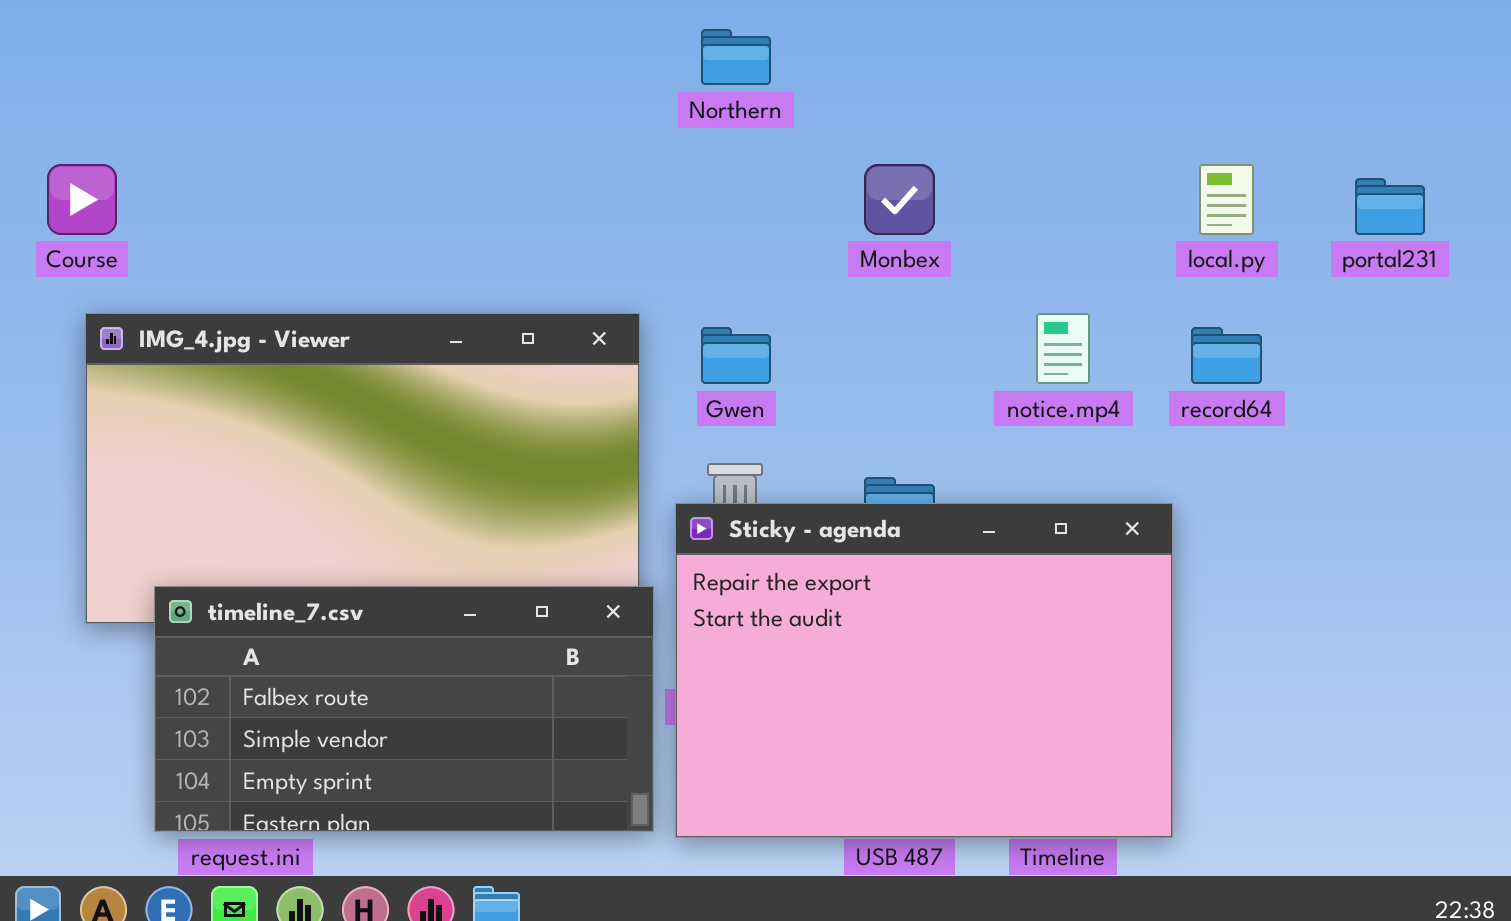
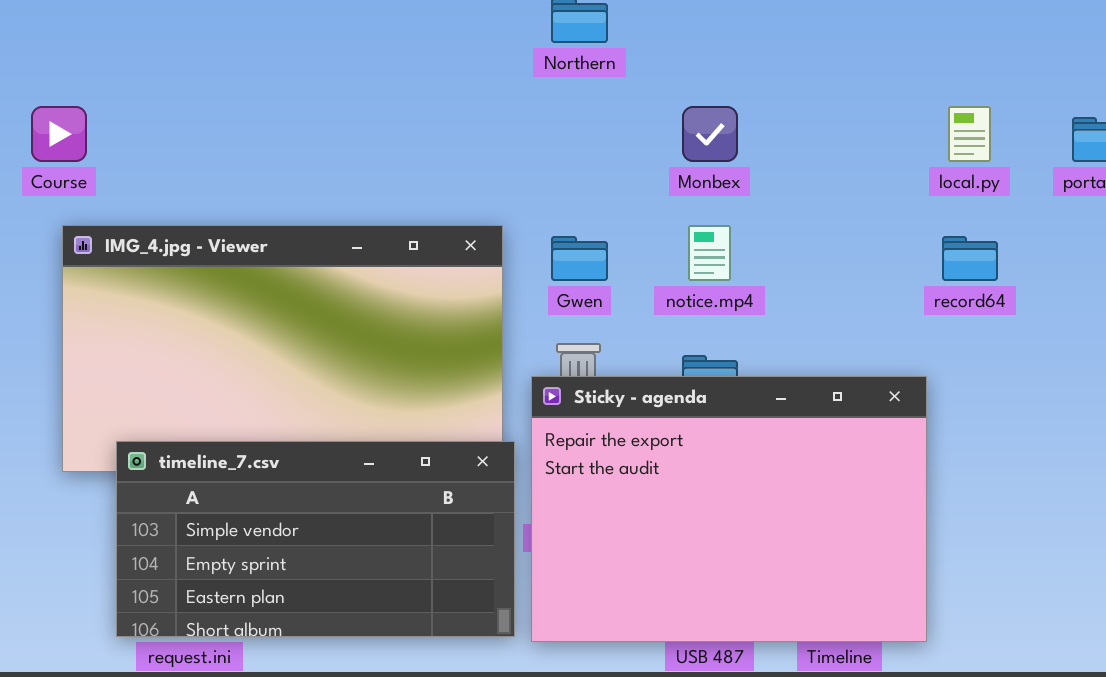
notice.mp4: [1036,313,1090,384] -> [688,225,731,281], moved
timeline_7.csv: [154,586,654,832] -> [116,441,515,637], scrolled down 1 row

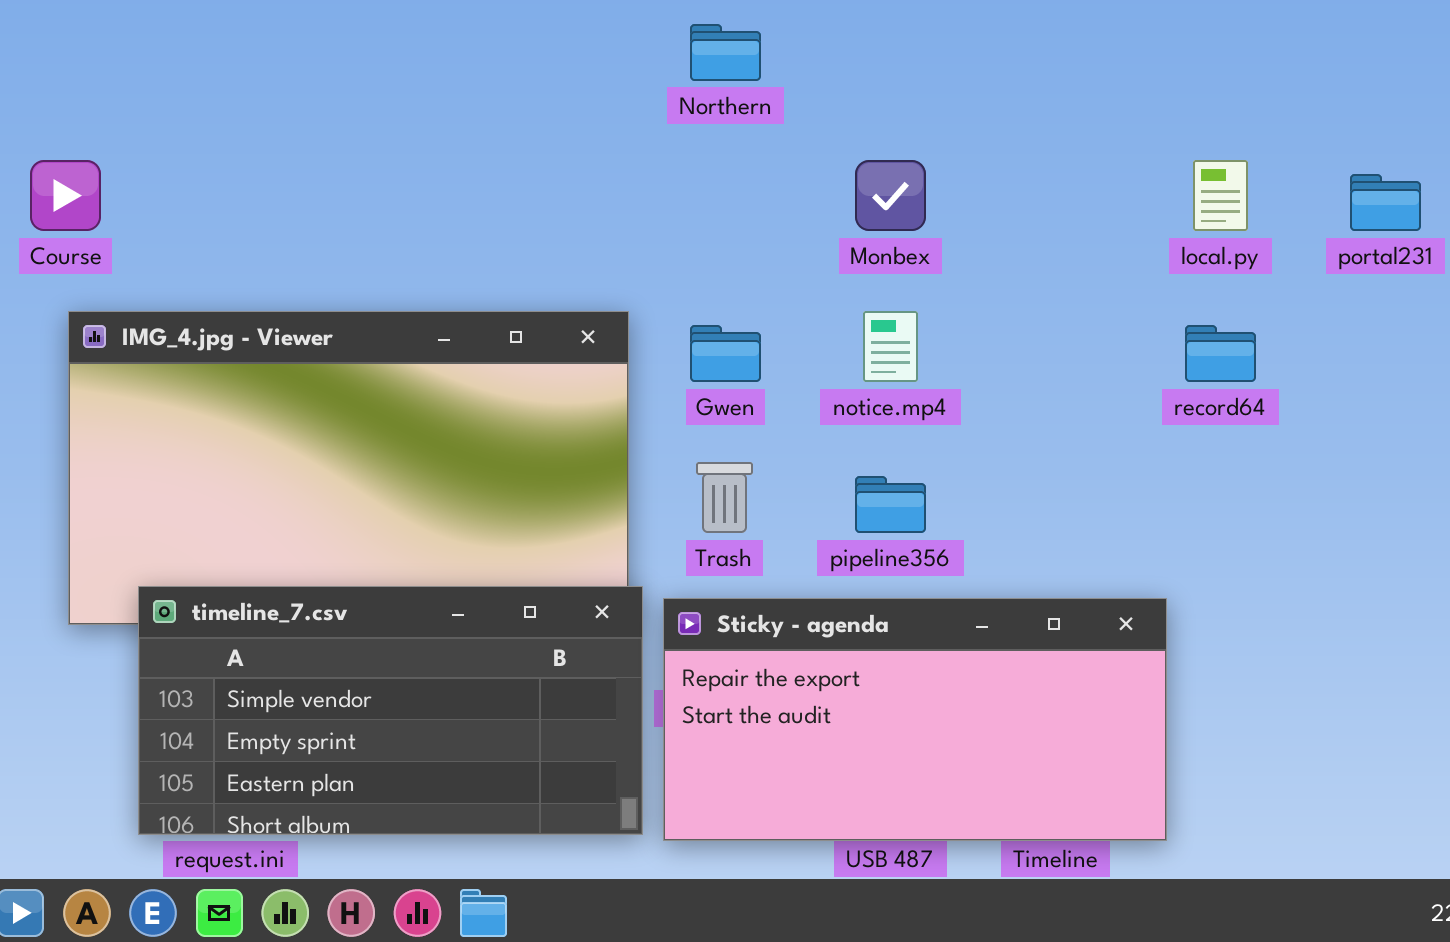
Sticky - agenda: [531,376,927,642] -> [663,598,1167,841], resized

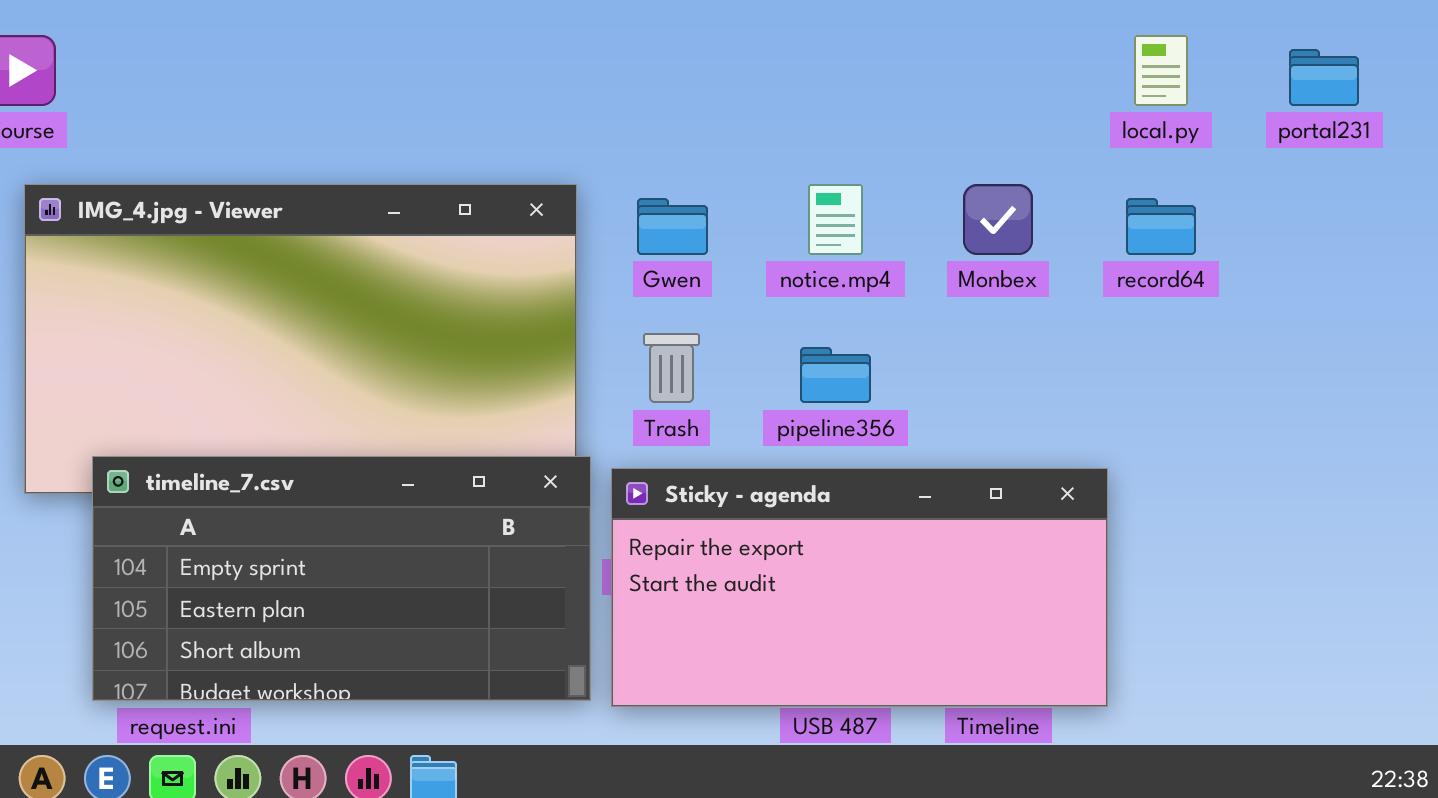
Monbex: [855,160,926,231] -> [963,184,1033,255], moved
timeline_7.csv: [138,586,643,835] -> [92,456,591,701], scrolled down 1 row

